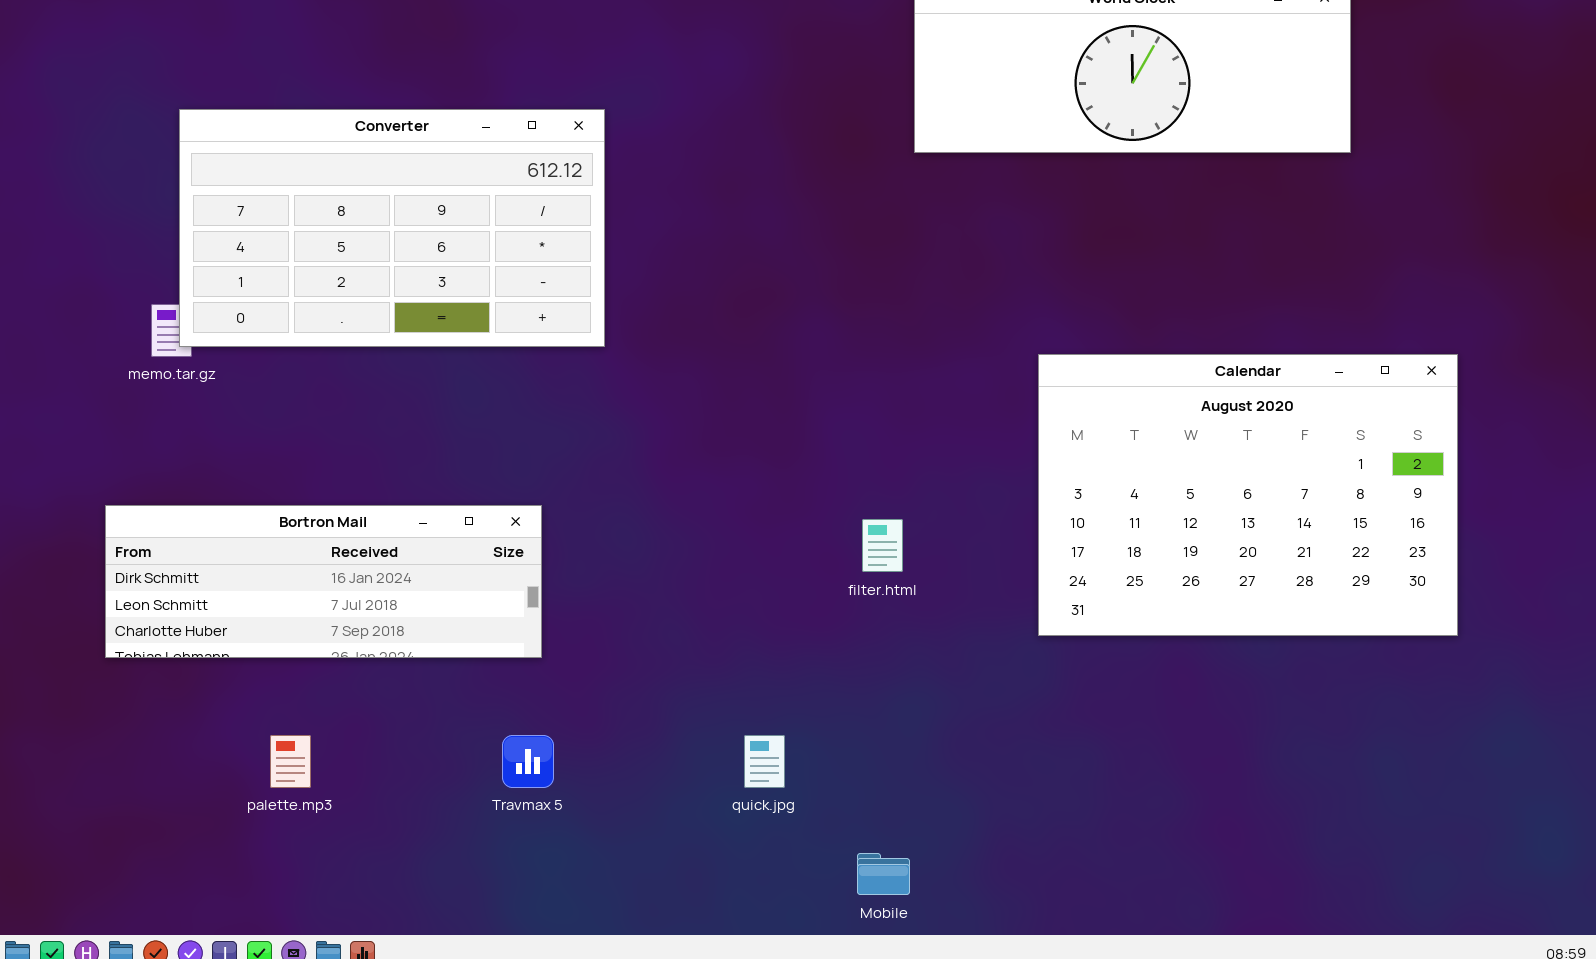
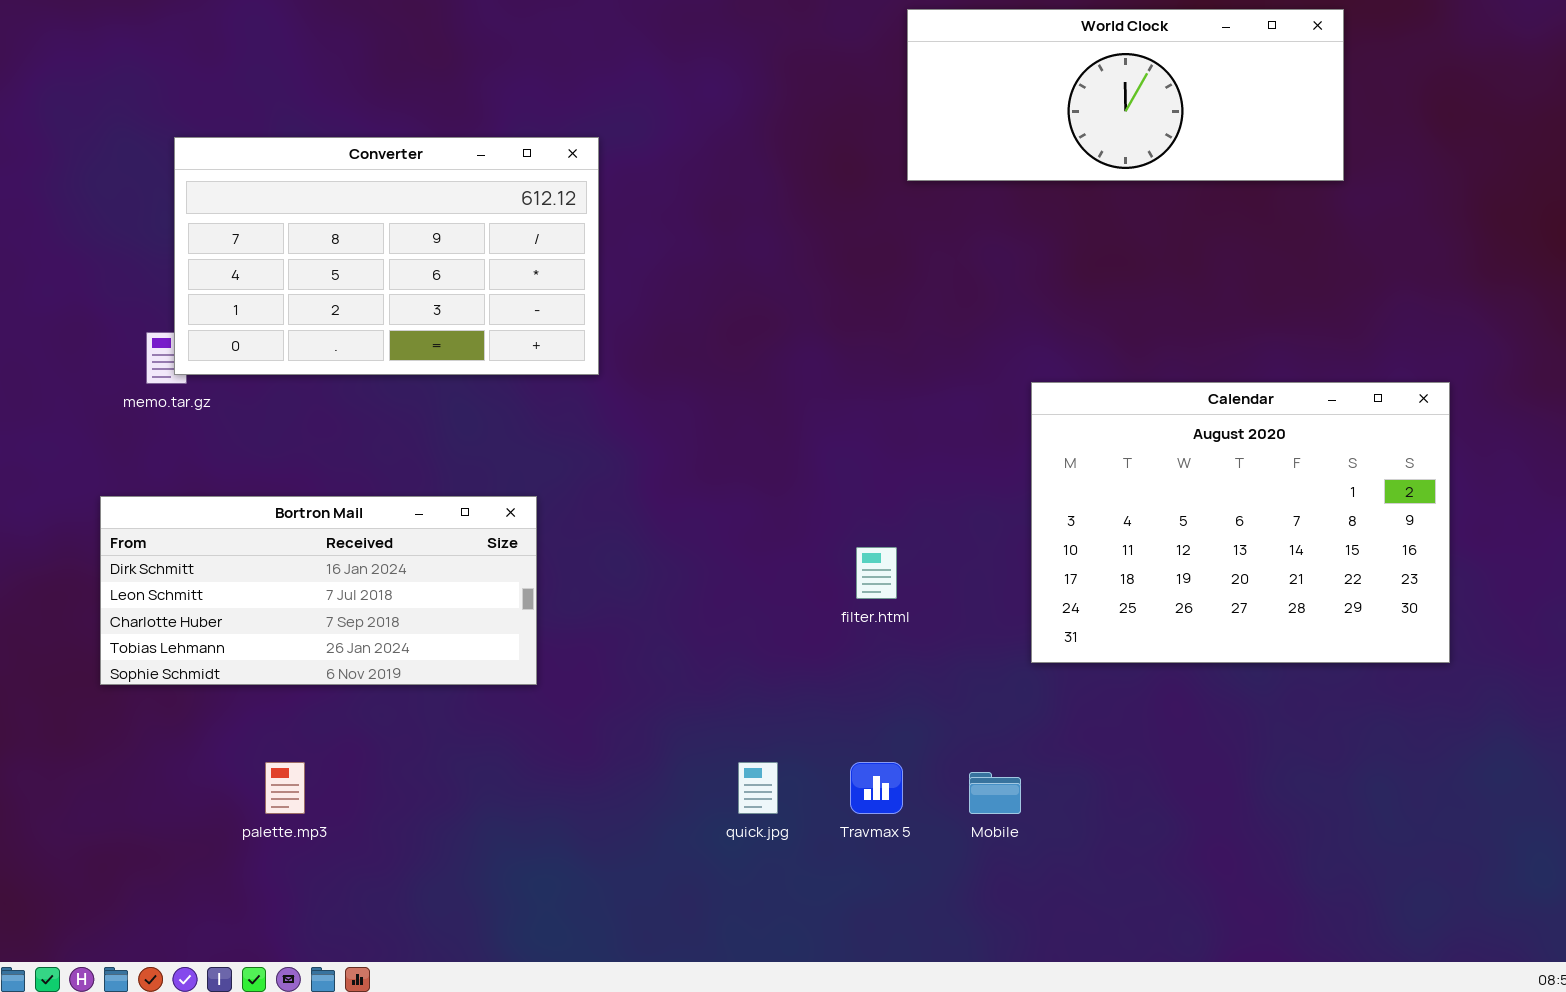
Bortron Mail: [105,505,542,658] -> [100,496,537,685], resized
Travmax 5: [502,735,554,788] -> [850,762,903,814], moved
Mobile: [857,853,910,895] -> [969,772,1021,814], moved

